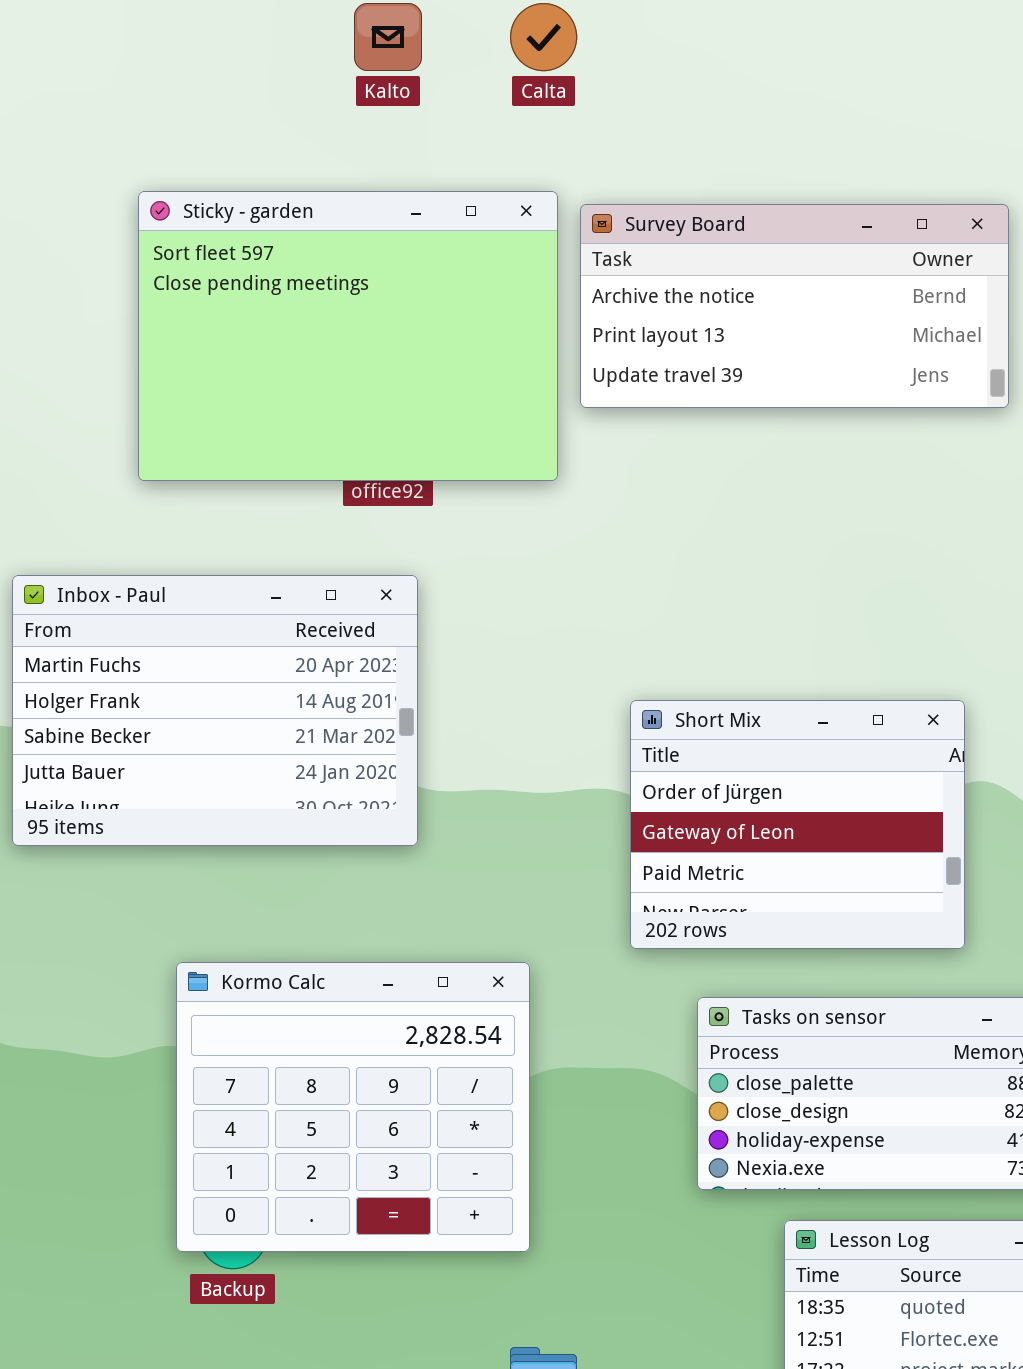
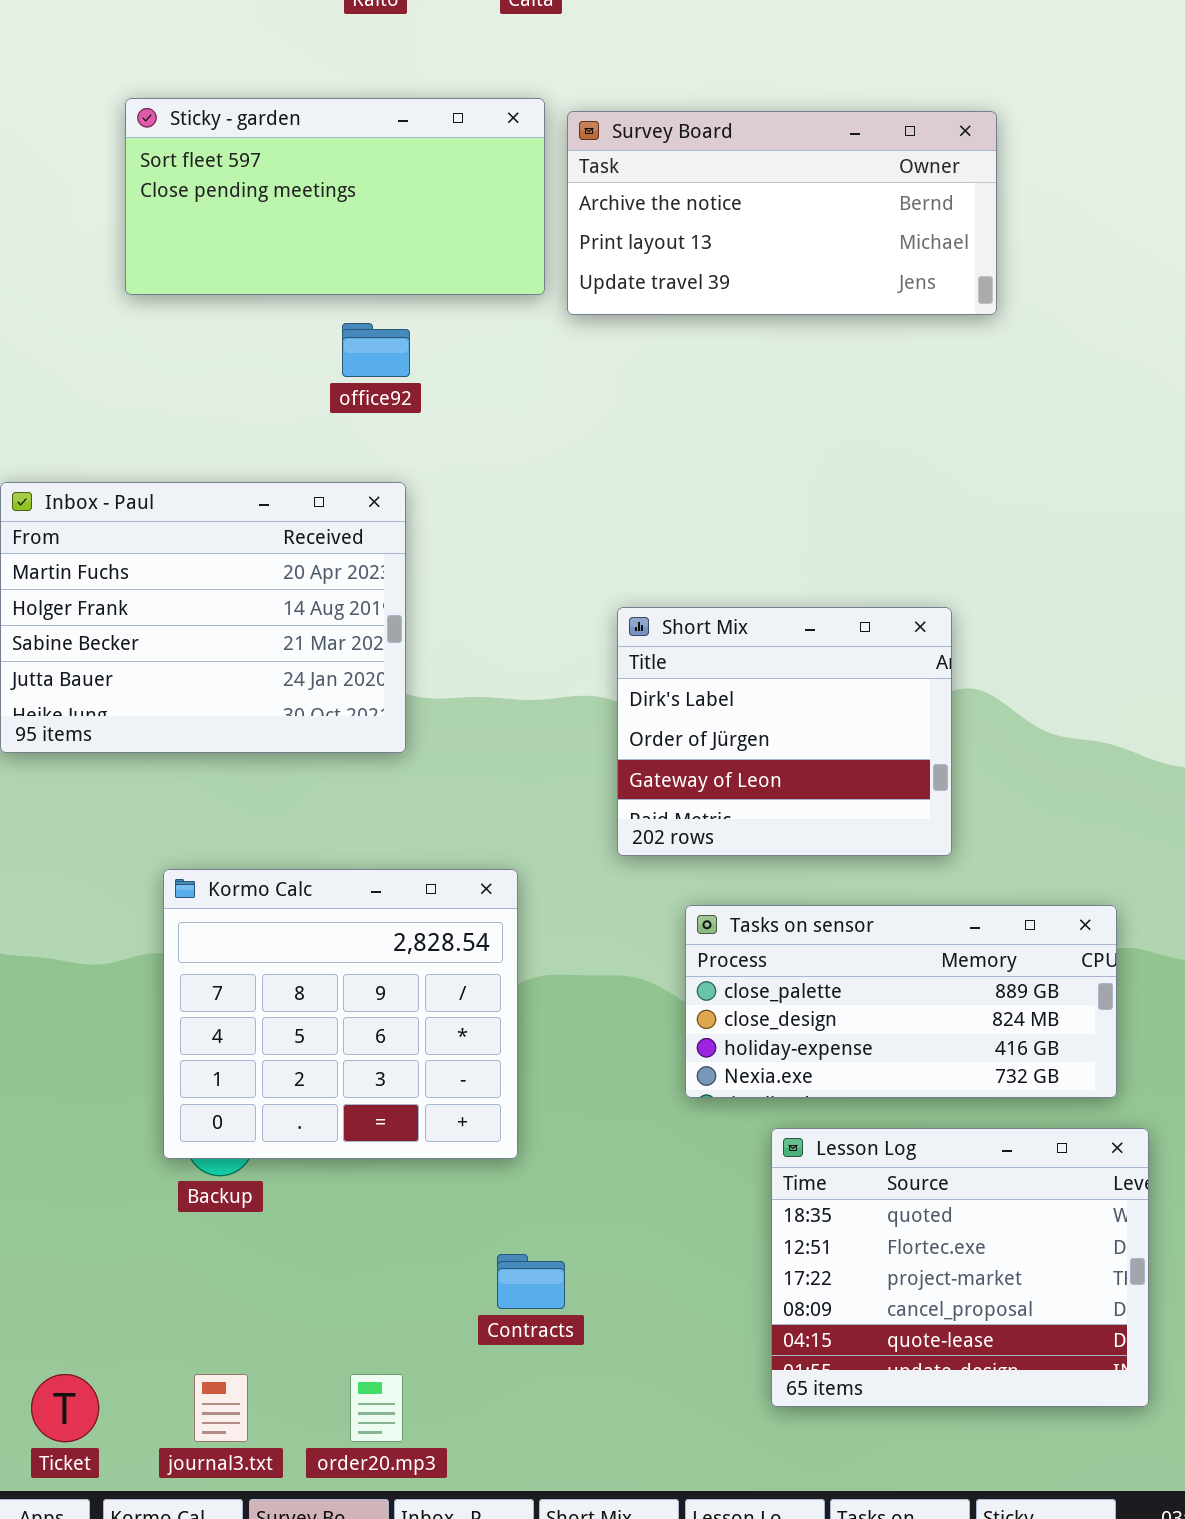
Sticky - garden: [138,191,558,481] -> [125,98,545,295], resized
Short Mix: [630,700,965,949] -> [617,607,952,856], scrolled up 1 row

